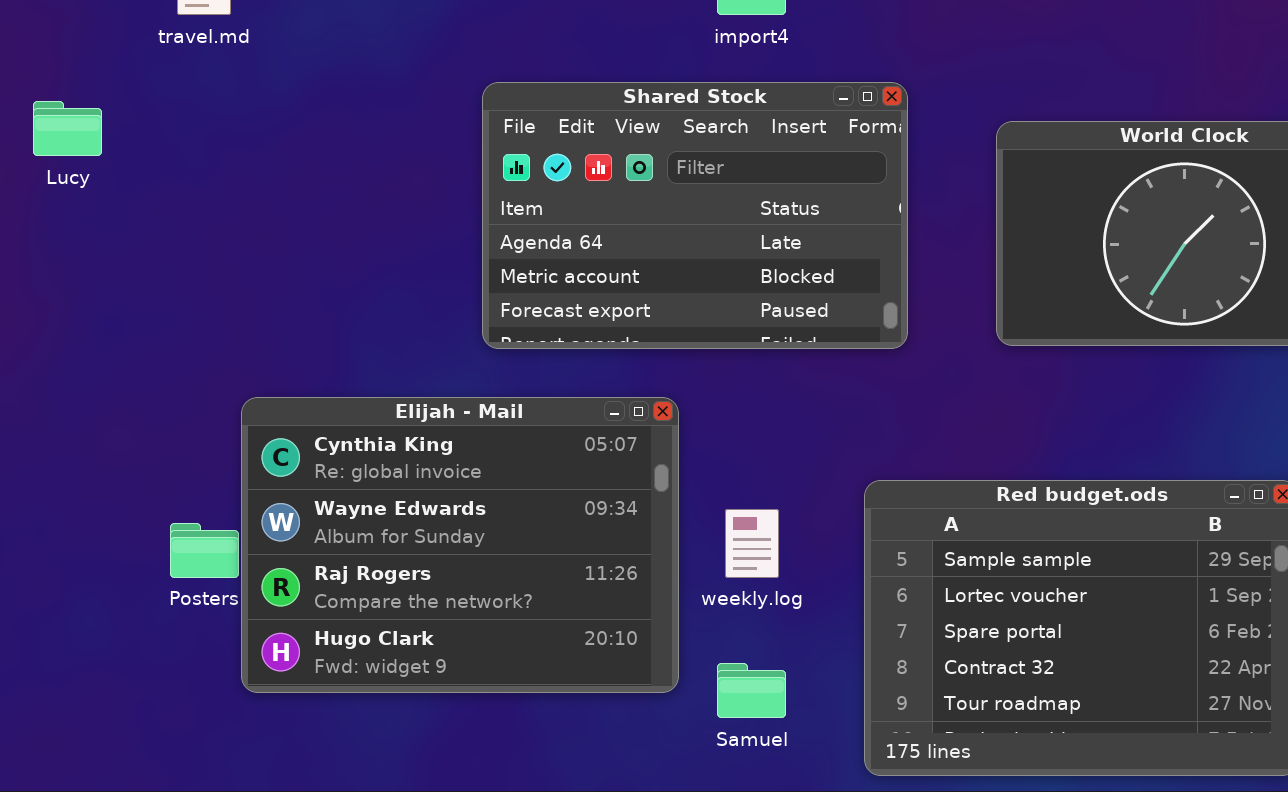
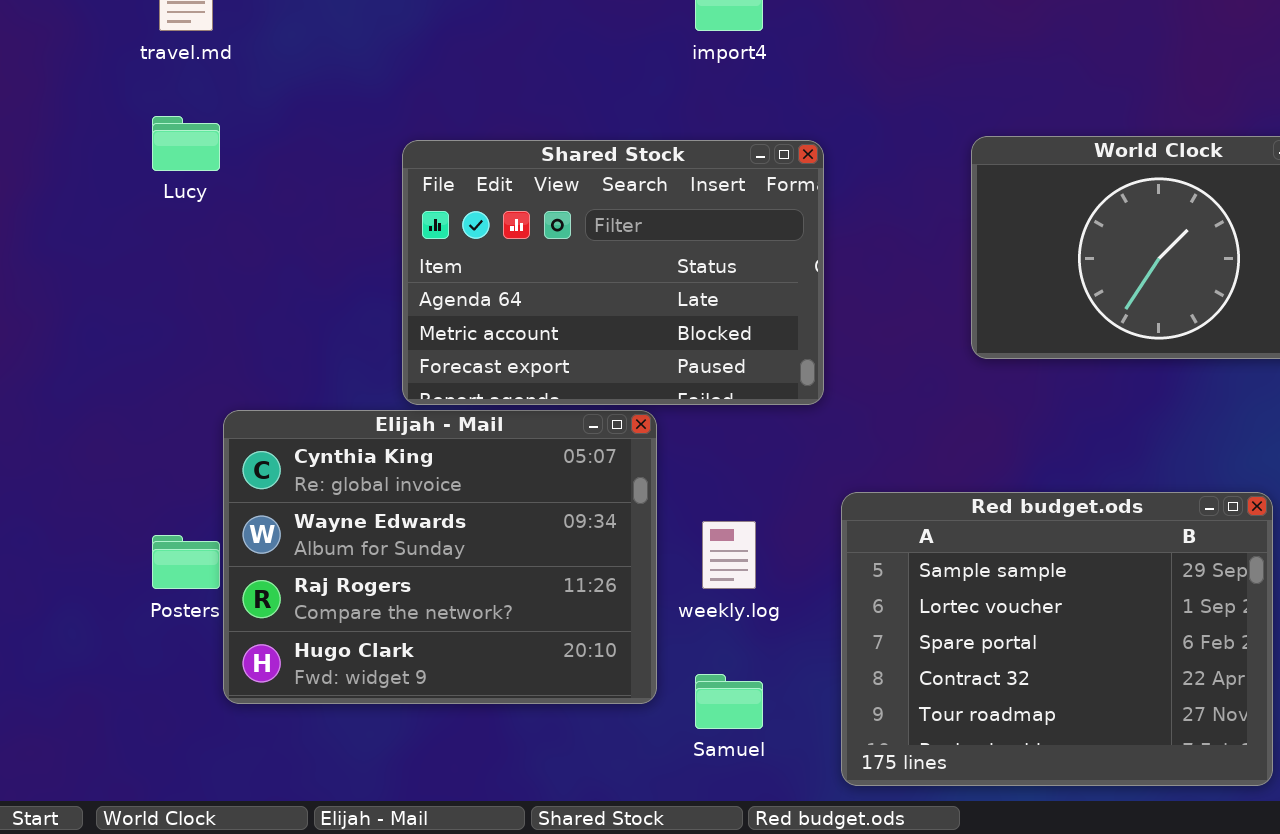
Shared Stock: [482,82,908,349] -> [402,140,824,405], moved
Lucy: [33,101,102,156] -> [152,116,220,171], moved

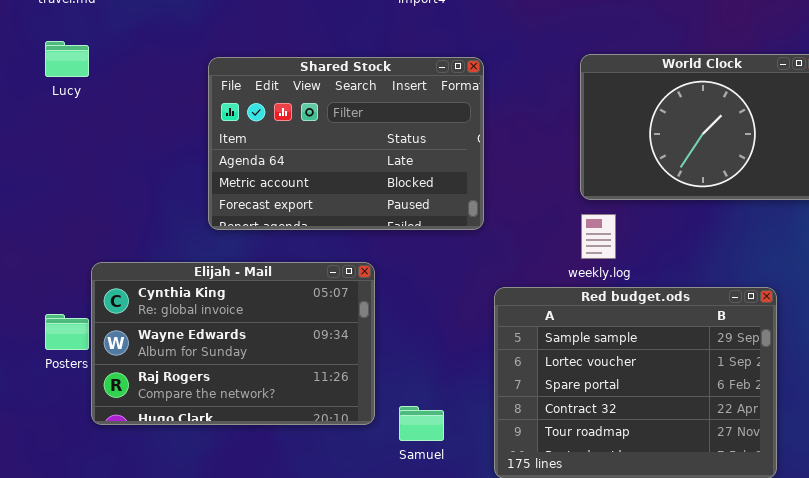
Elijah - Mail: [223,410,657,704] -> [91,262,375,425], resized
weekly.log: [702,521,756,589] -> [581,214,616,259], moved

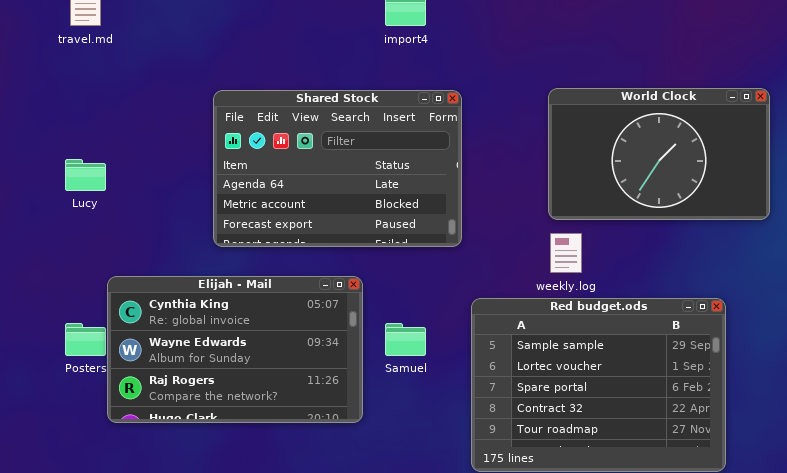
Lucy: [45,41,89,77] -> [65,159,106,191], moved
Samuel: [399,406,444,441] -> [385,323,426,356], moved

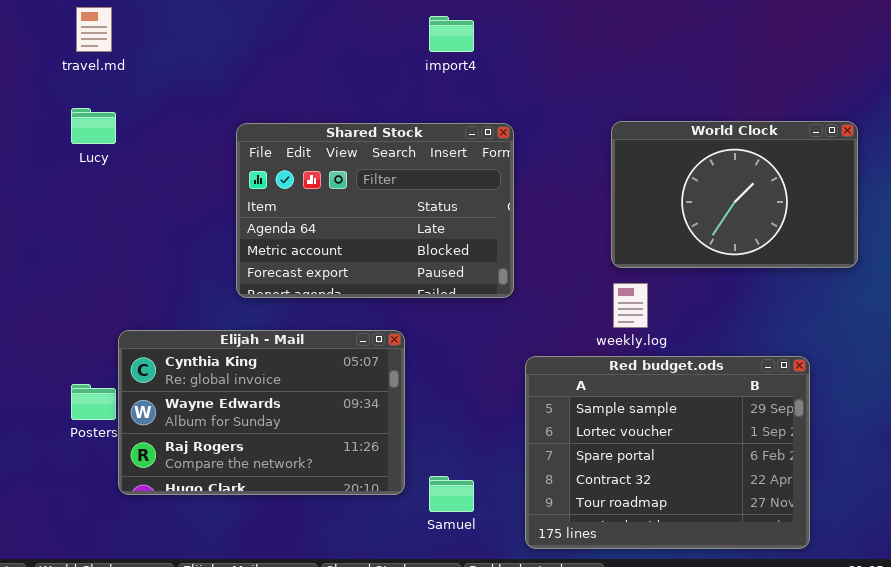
Lucy: [65,159,106,191] -> [71,108,116,144], moved
Samuel: [385,323,426,356] -> [429,476,474,512], moved

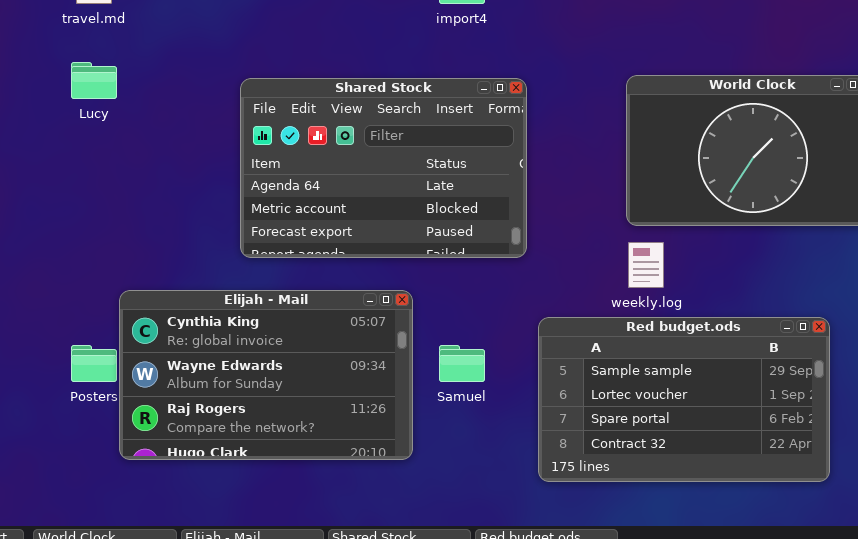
Red budget.ods: [525,356,810,549] -> [538,317,830,482], resized
Samuel: [429,476,474,512] -> [439,345,485,382], moved

